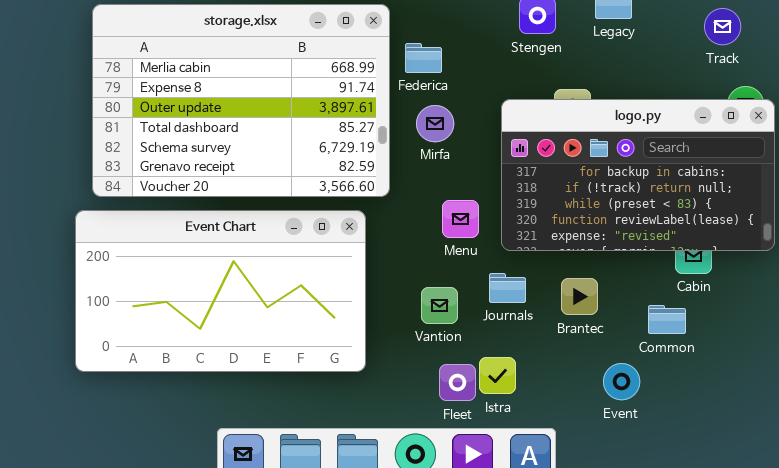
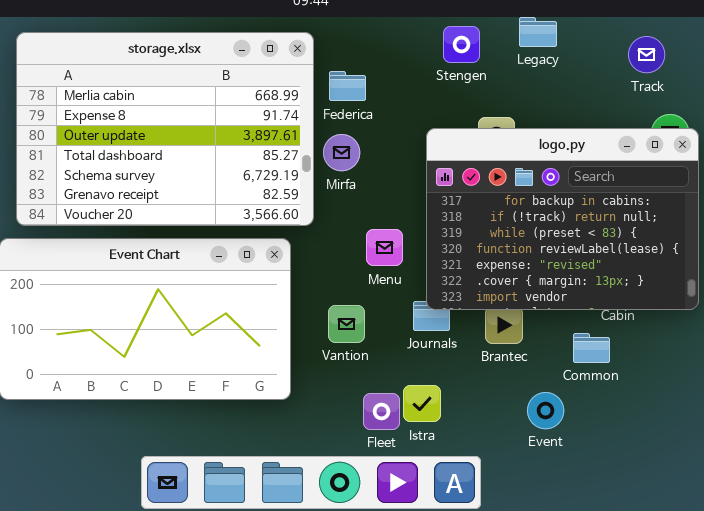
logo.py: [501,99,775,251] -> [426,128,699,310], resized
Mirfa: [416,105,454,142] -> [323,134,360,171], moved
Vantion: [421,287,458,324] -> [328,305,365,343], moved

